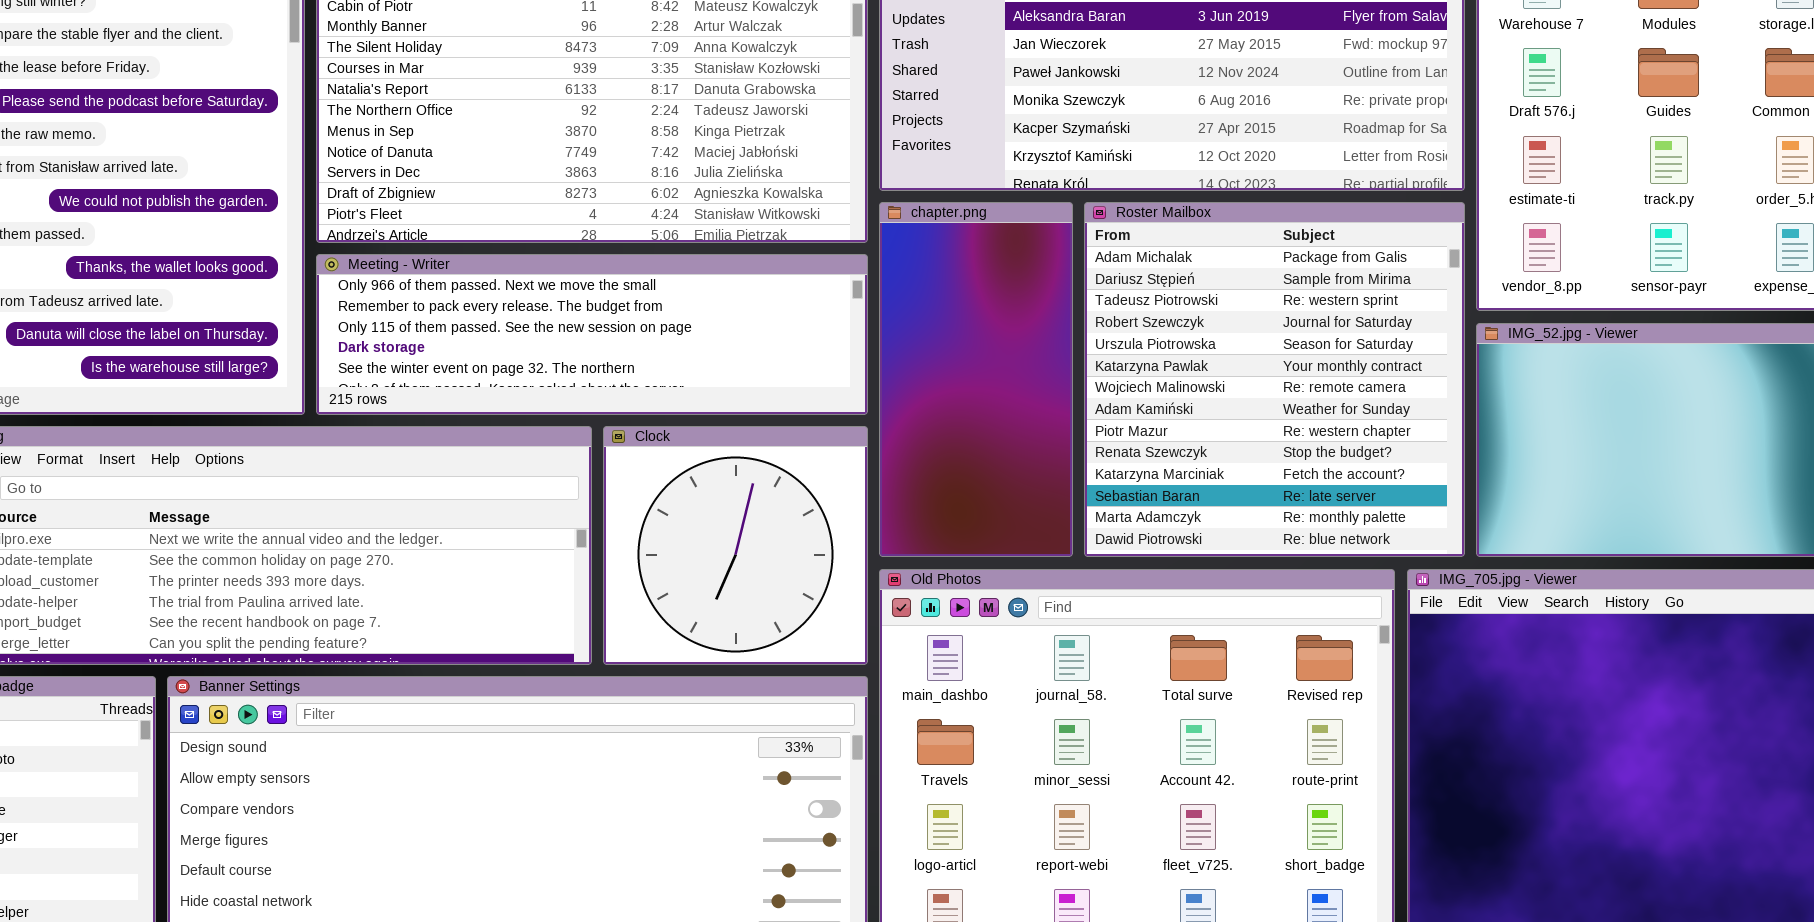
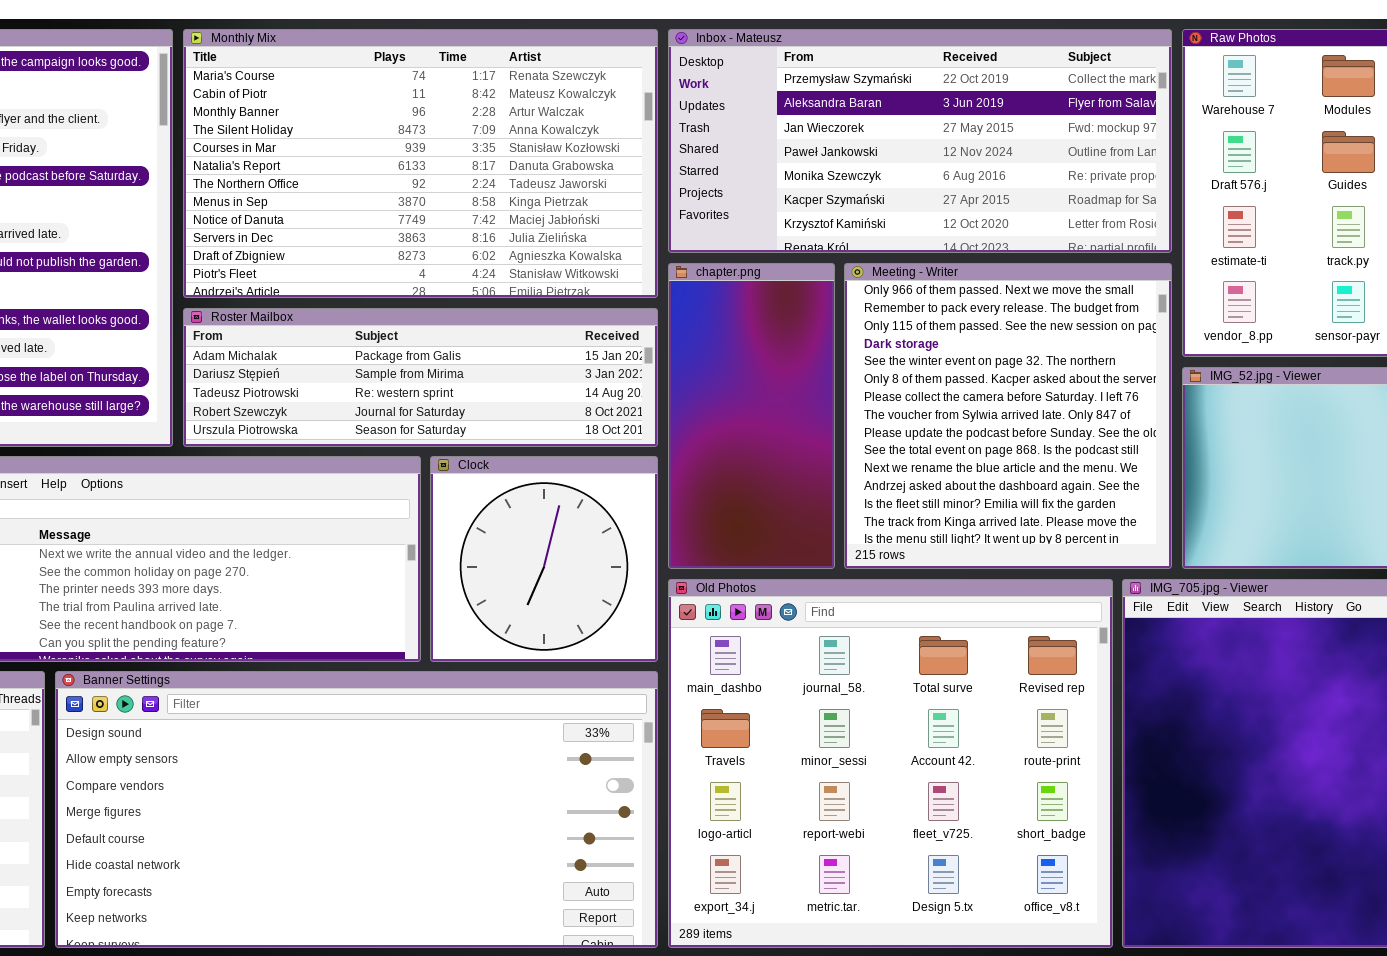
Roster Mailbox: [1084,202,1465,557] -> [183,308,658,447], moved, resized
Meeting - Writer: [316,254,868,415] -> [844,263,1172,569], moved, resized

